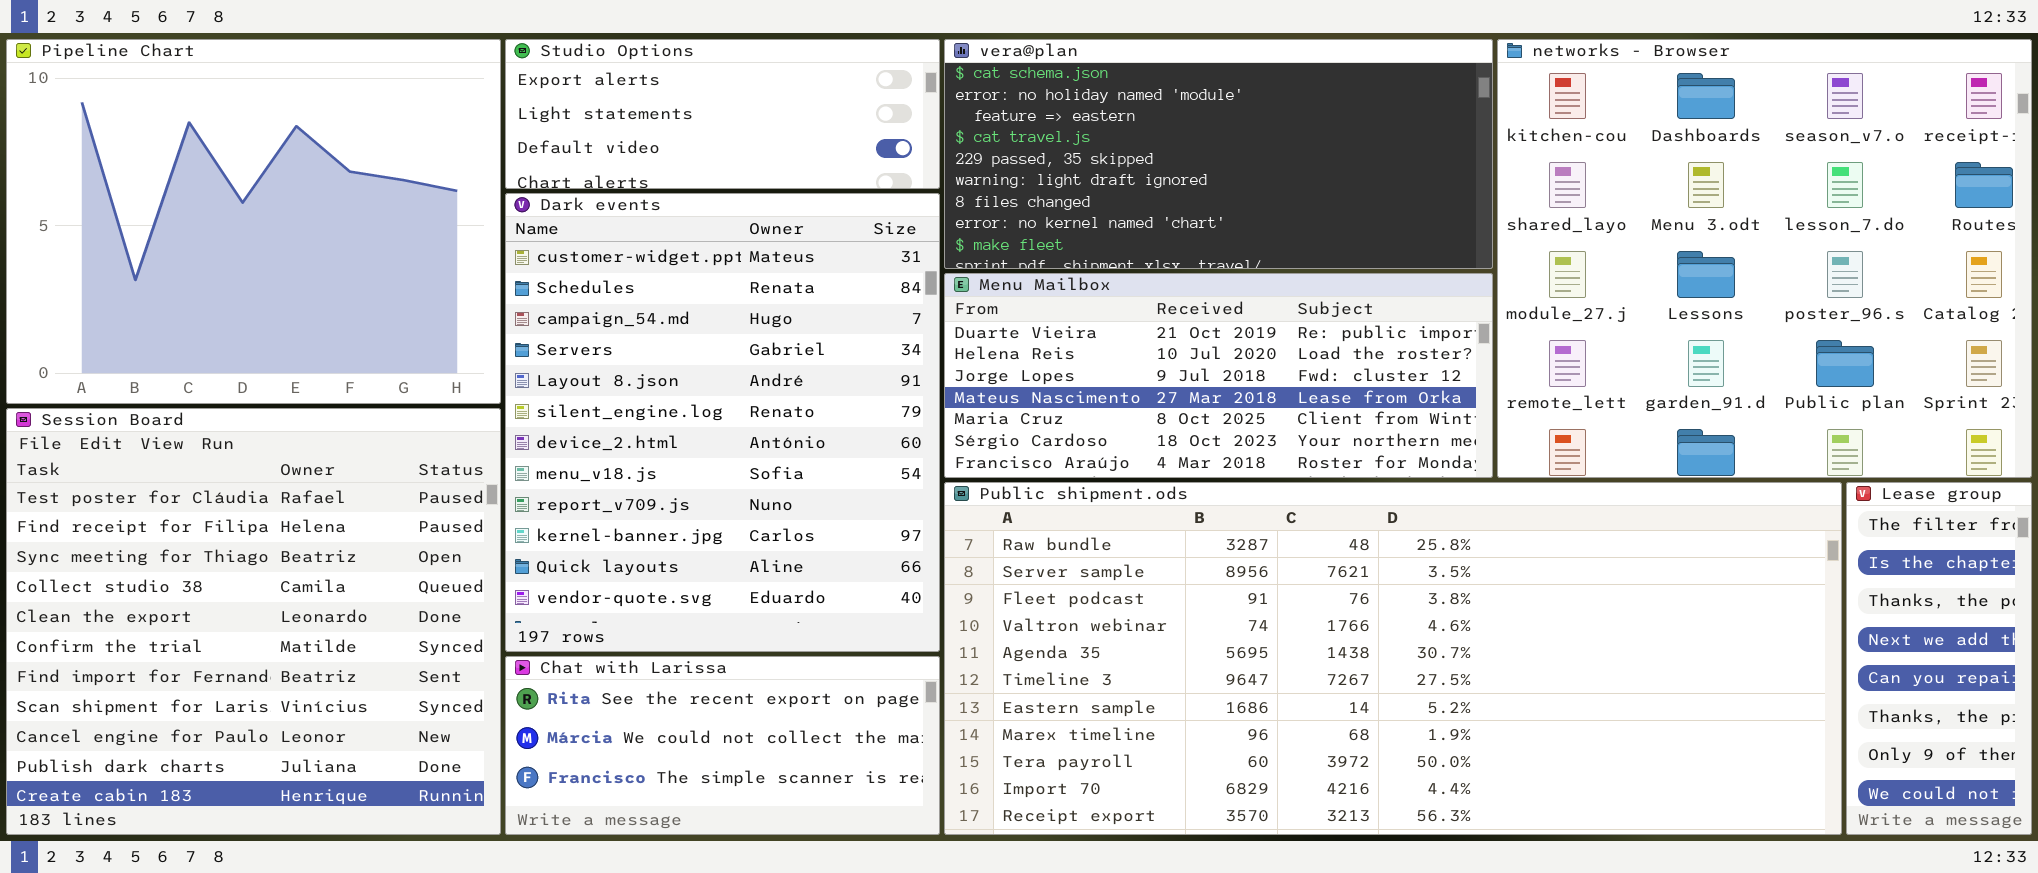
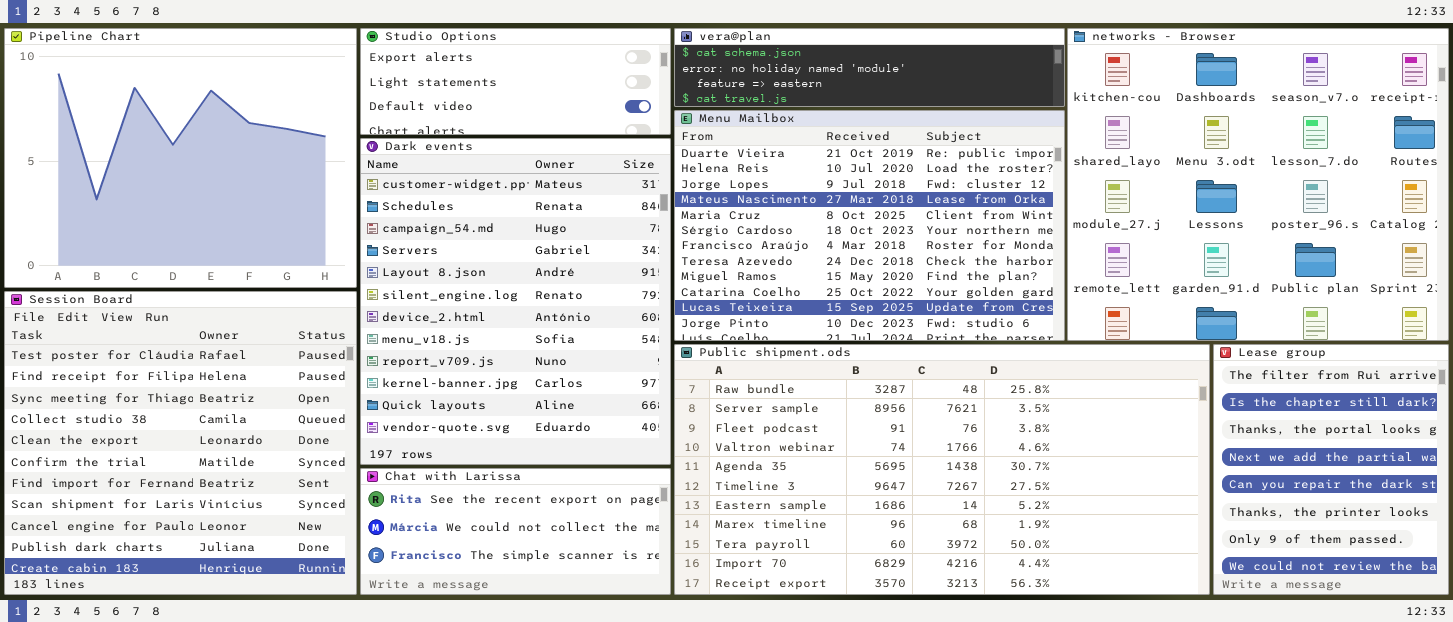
vera@plan: [944,39,1493,269] -> [674,28,1065,107], resized
Menu Mailbox: [944,273,1493,478] -> [674,110,1065,341], resized
Public shipment.ods: [944,482,1842,835] -> [674,344,1210,595], resized
Lease group: [1846,482,2032,835] -> [1213,344,1449,595], resized

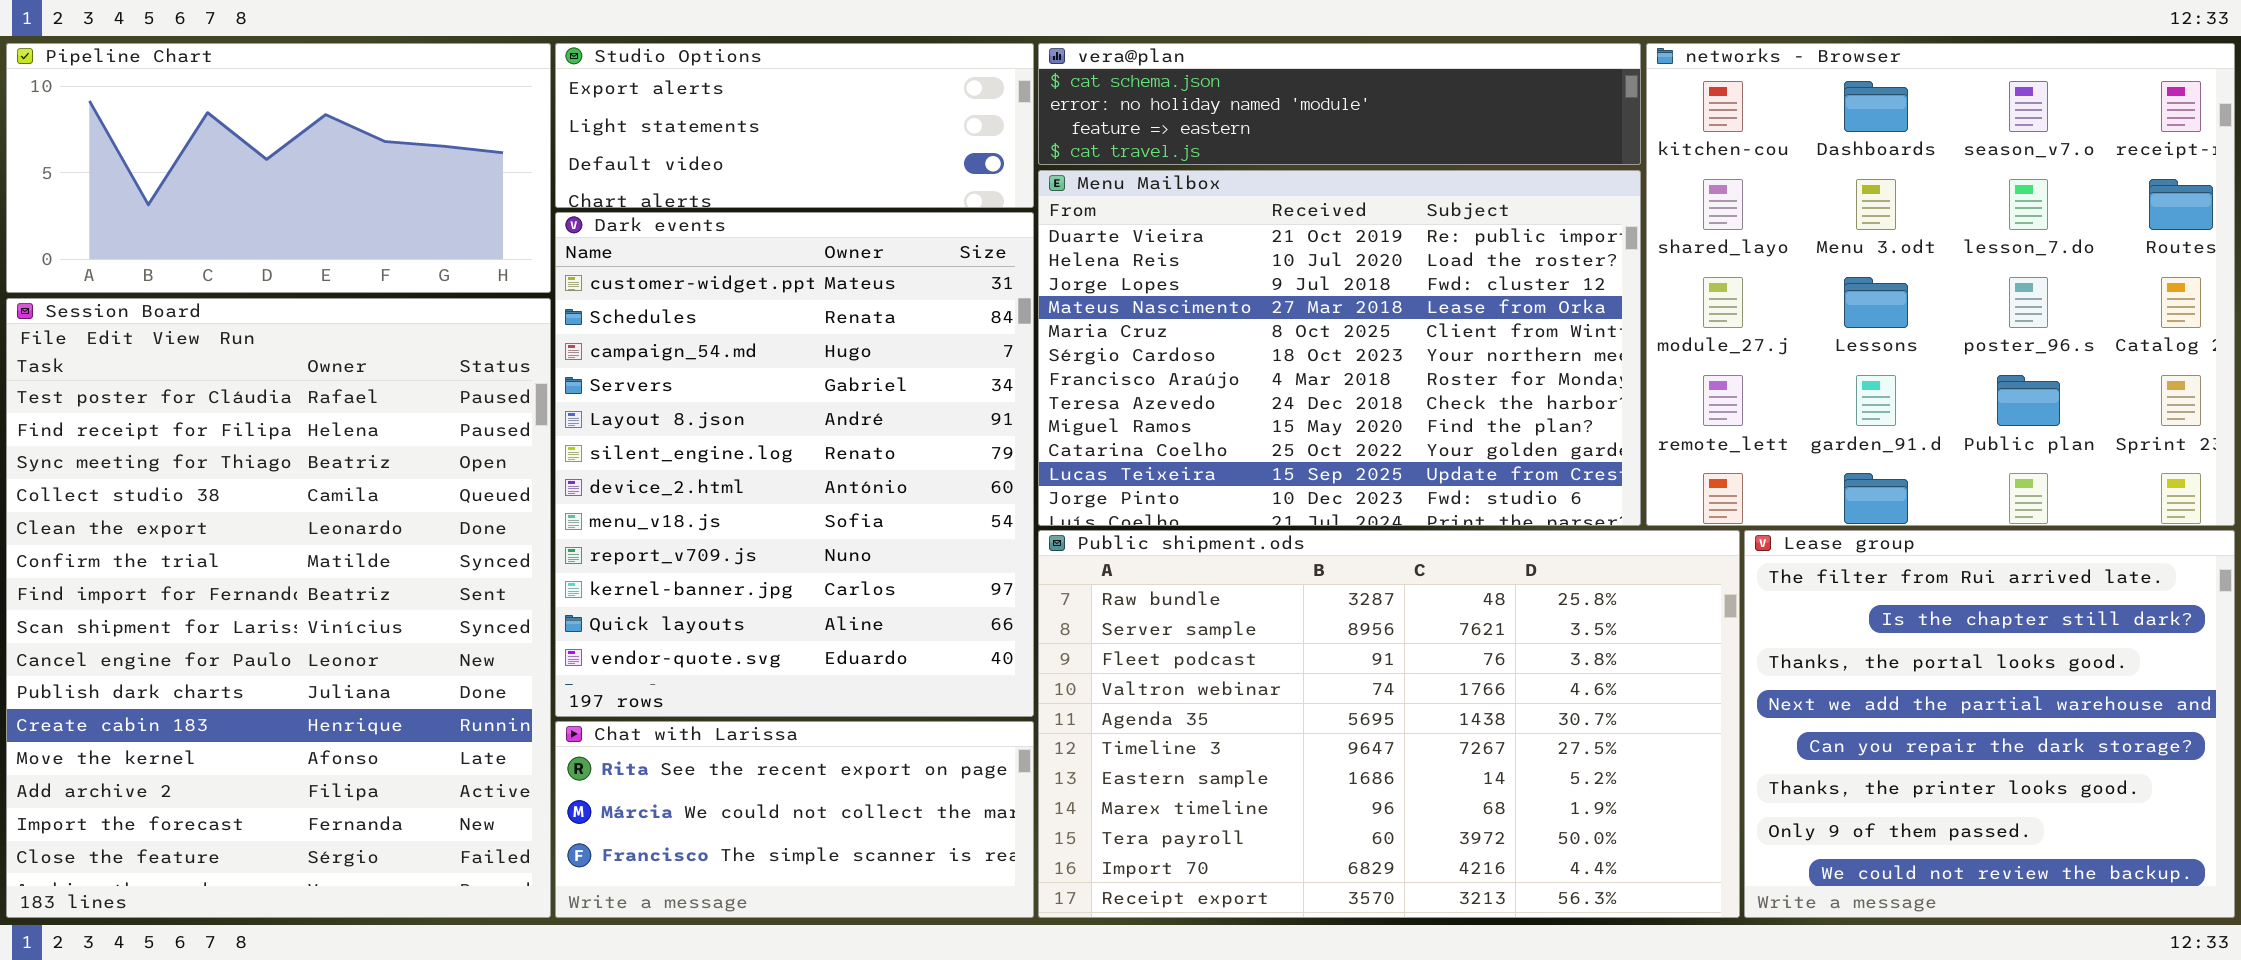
Pipeline Chart: [4,28,357,288] -> [6,43,551,293], resized
Session Board: [4,291,357,595] -> [6,298,551,918], resized
Public shipment.ods: [674,344,1210,595] -> [1038,530,1740,918], resized
Lease group: [1213,344,1449,595] -> [1744,530,2235,918], resized

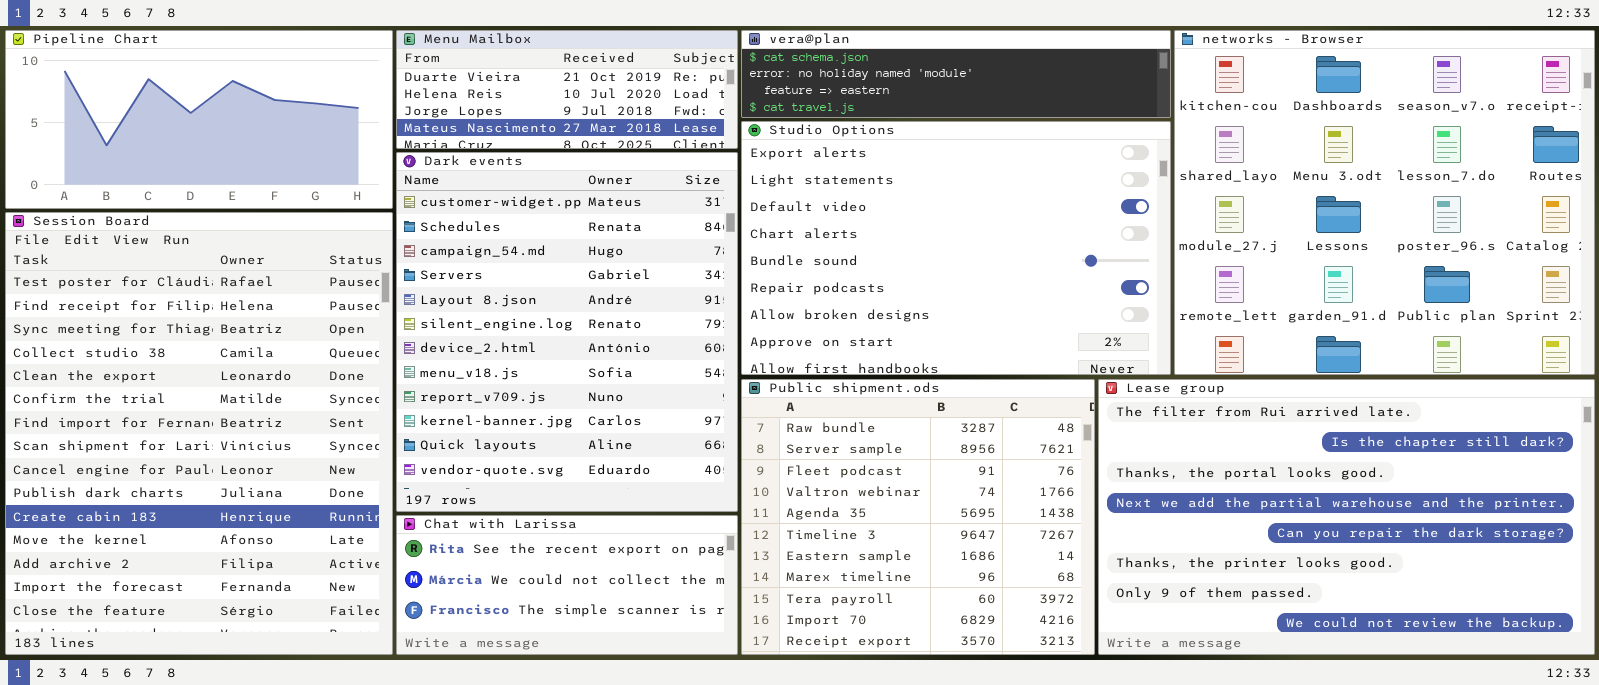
Studio Options: [555,43,1034,208] -> [741,121,1171,375], moved, resized
Menu Mailbox: [1038,170,1641,526] -> [396,30,738,149], moved, resized
Public shipment.ods: [1038,530,1740,918] -> [741,379,1095,655], resized
Lease group: [1744,530,2235,918] -> [1098,379,1595,655], resized

